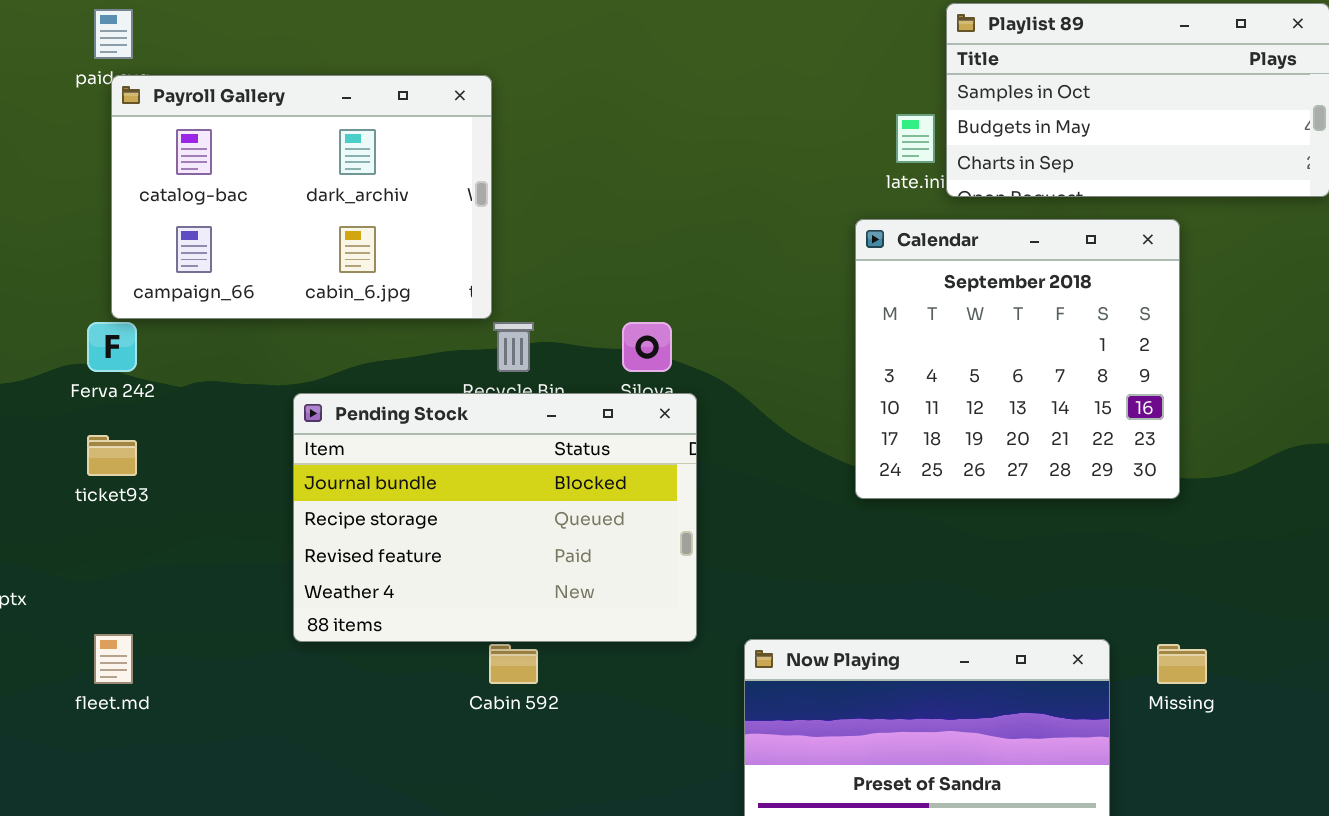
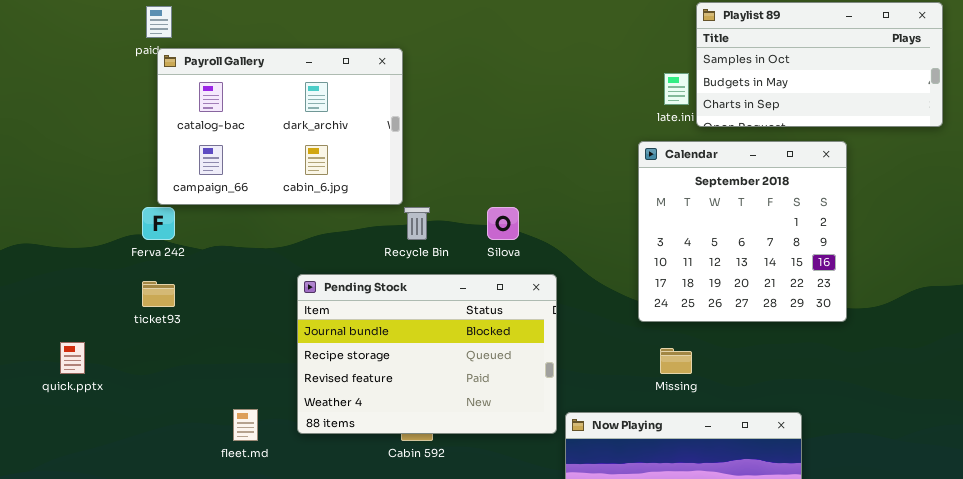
Pending Stock: [293,393,697,642] -> [297,274,557,434], moved
fleet.md: [94,634,133,684] -> [233,409,258,441], moved
Missing: [1157,644,1207,684] -> [660,348,692,374], moved

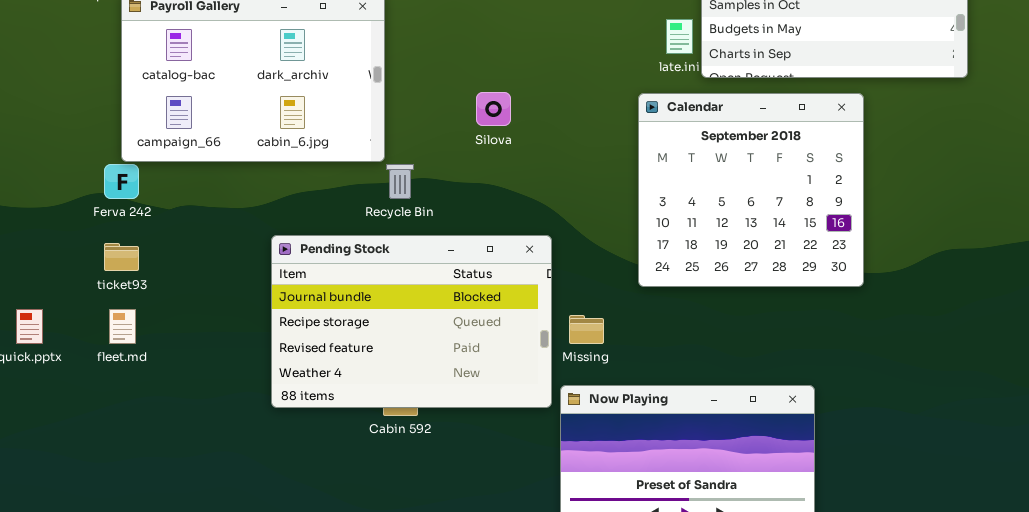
Silova: [487,207,519,240] -> [476,92,511,126], moved
Missing: [660,348,692,374] -> [569,315,604,344], moved
fleet.md: [233,409,258,441] -> [109,309,136,344], moved

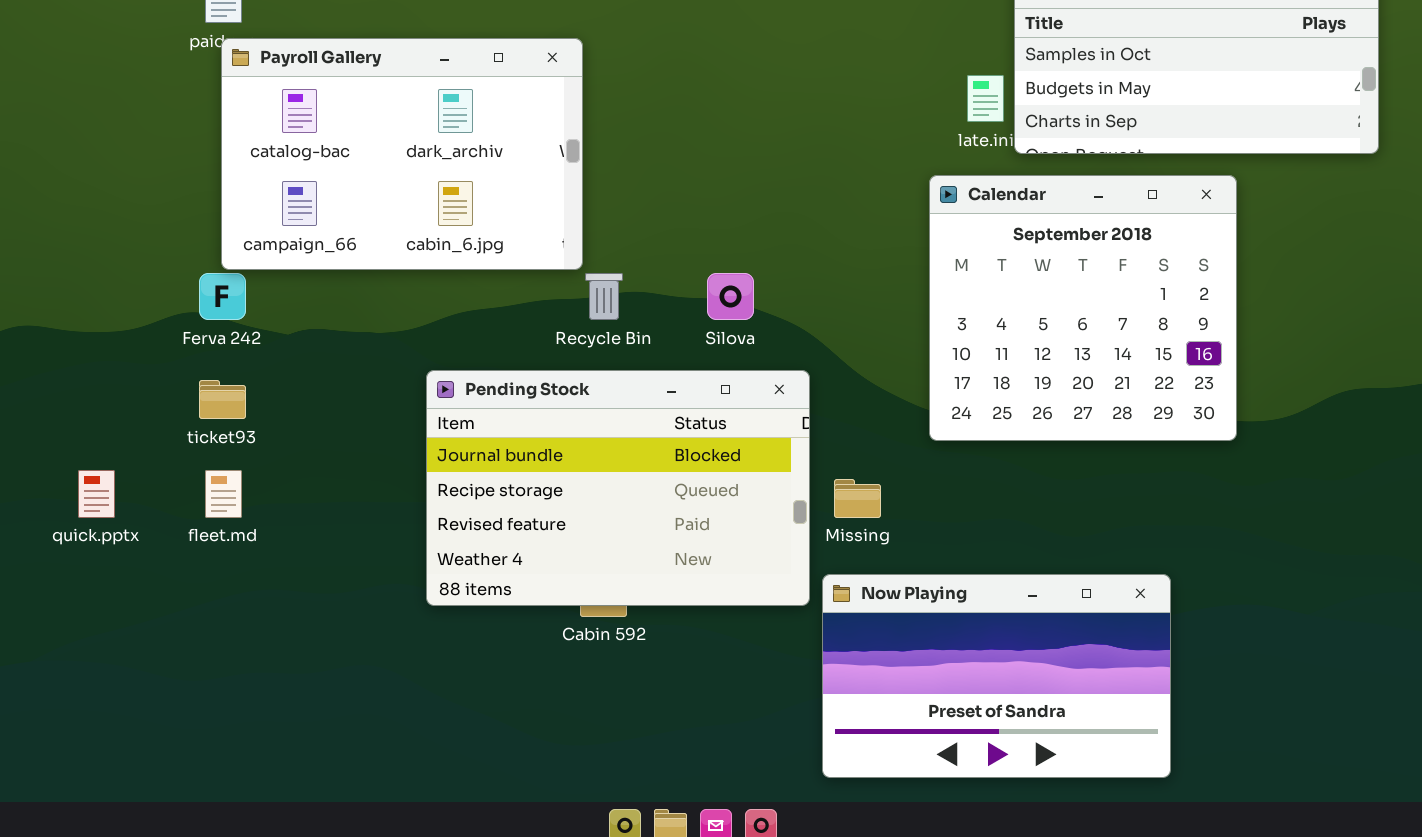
Silova: [476,92,511,126] -> [707,273,754,320], moved

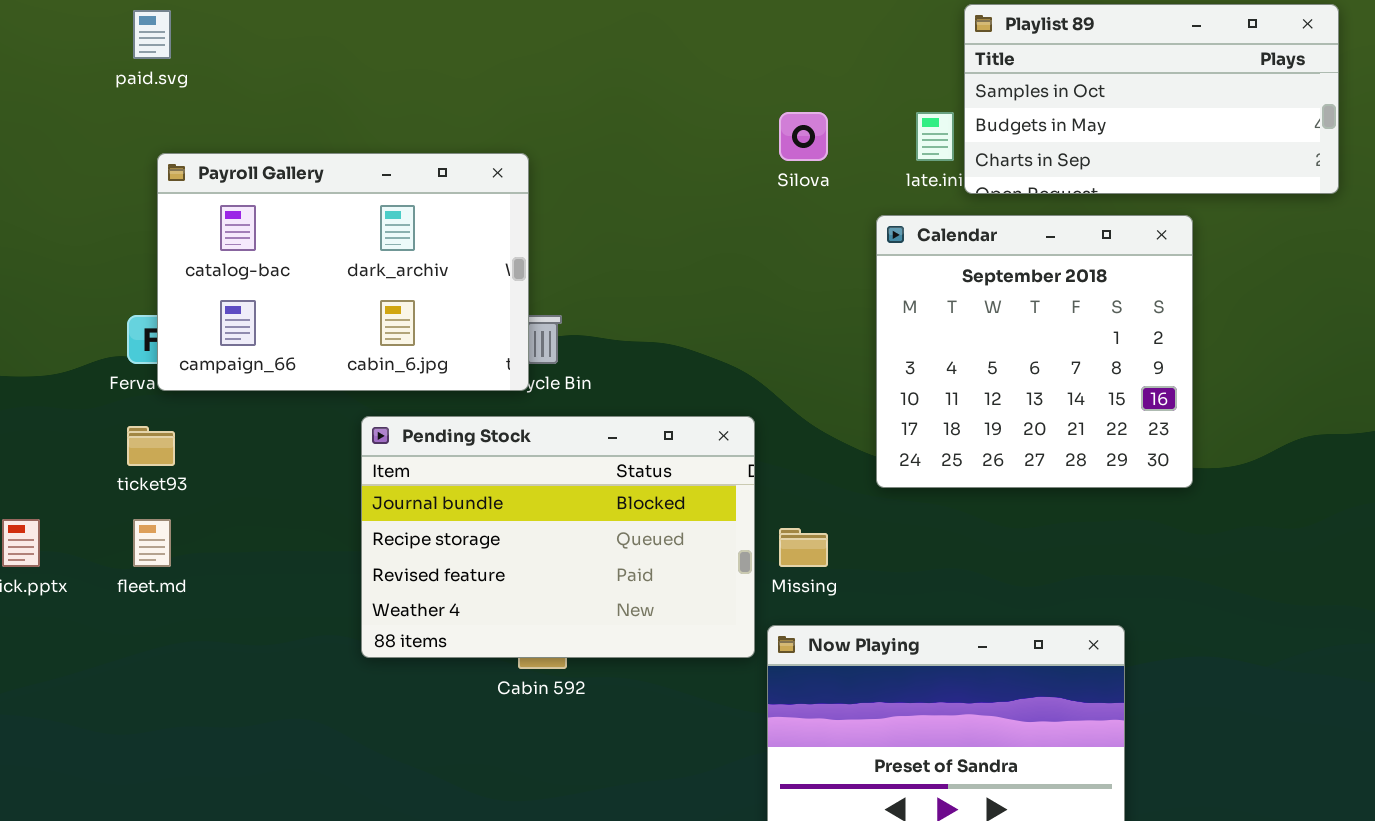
Payroll Gallery: [221,38,583,270] -> [157,153,529,391], moved
Silova: [707,273,754,320] -> [779,112,828,161], moved

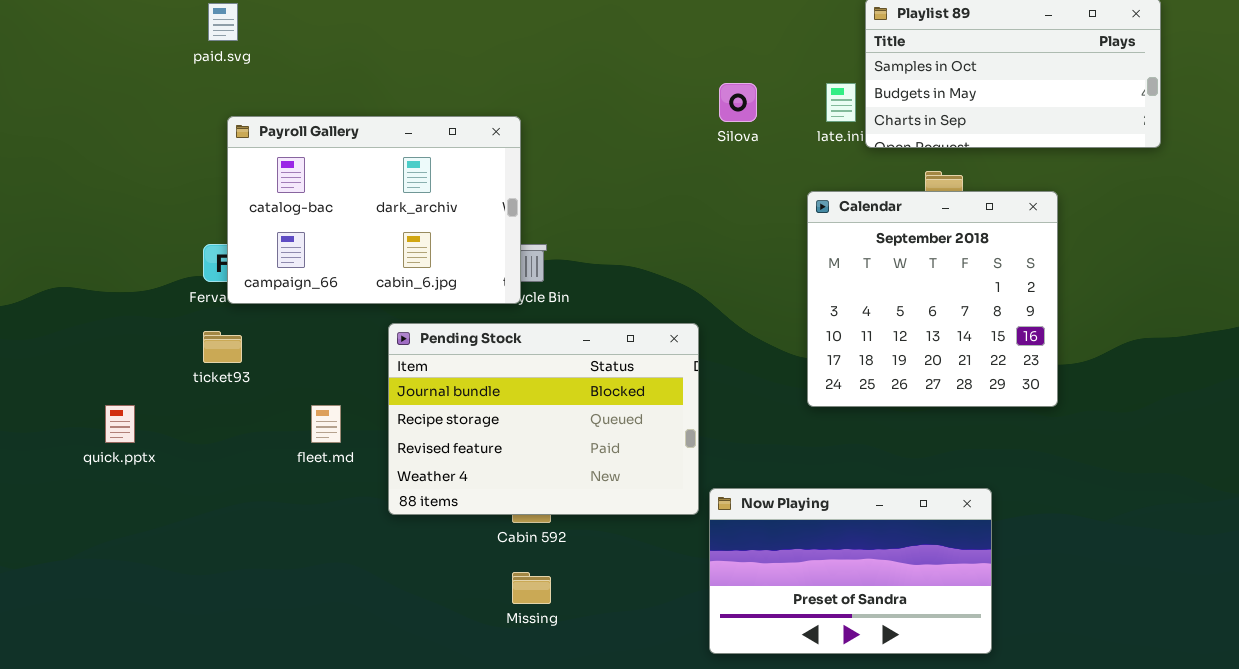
Calendar: [876,215,1193,488] -> [807,191,1058,407], moved
fleet.md: [133,519,171,567] -> [311,405,341,443], moved
Missing: [779,528,828,567] -> [512,572,551,604], moved

